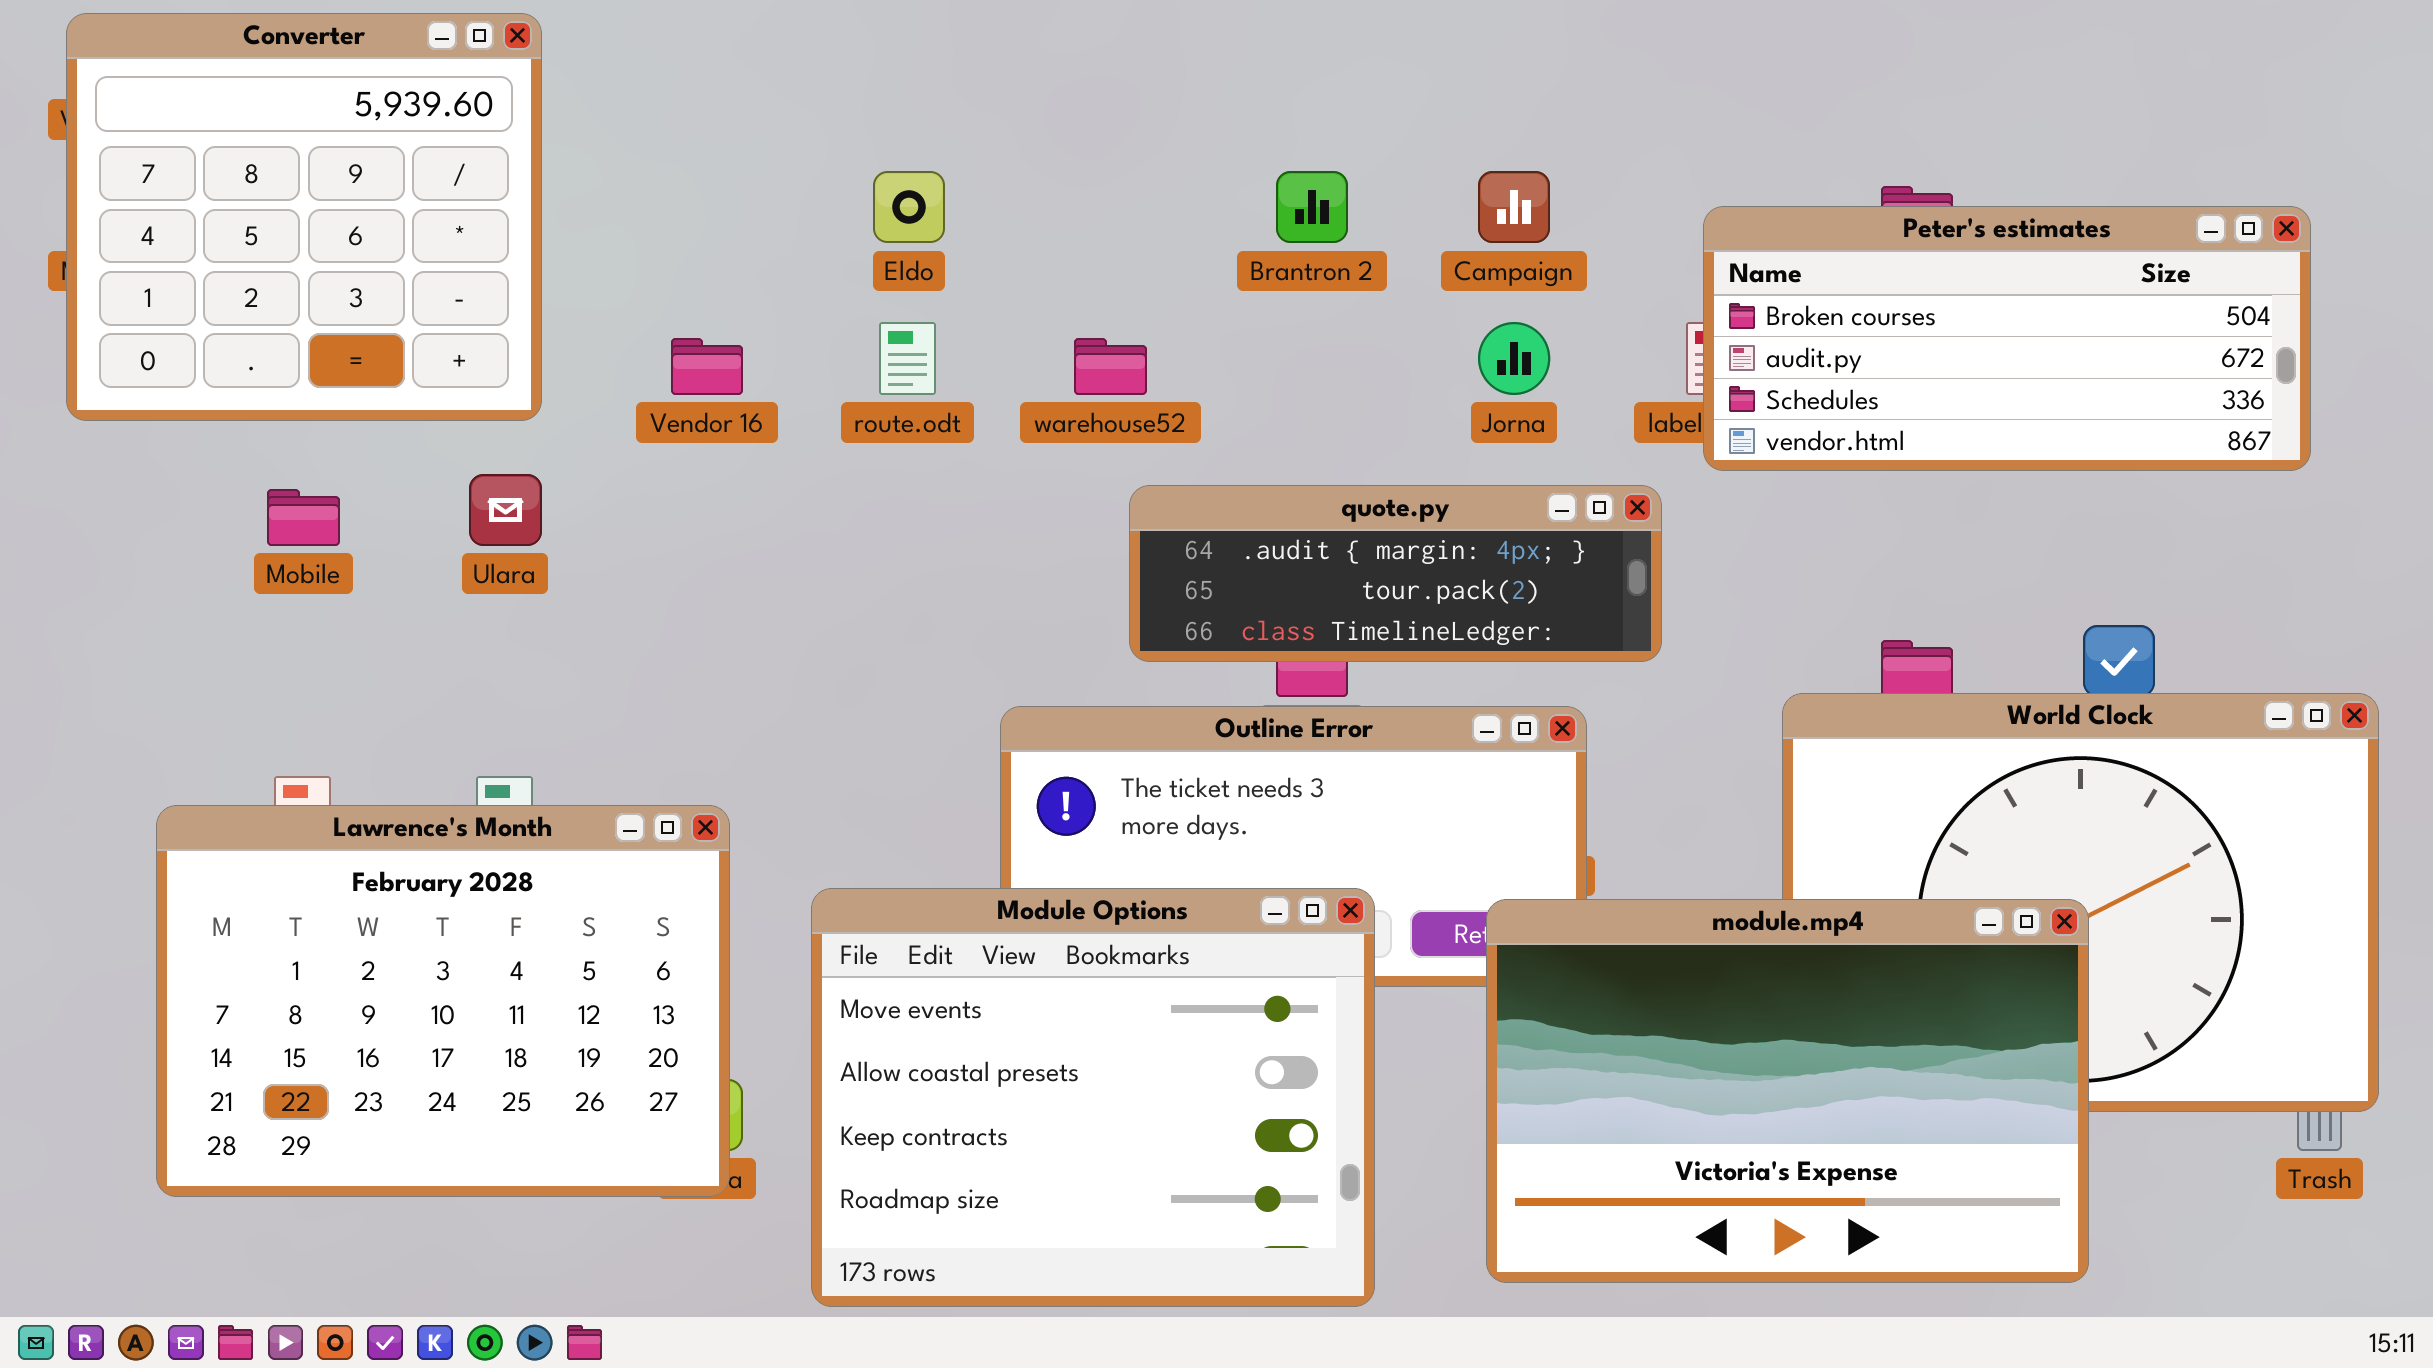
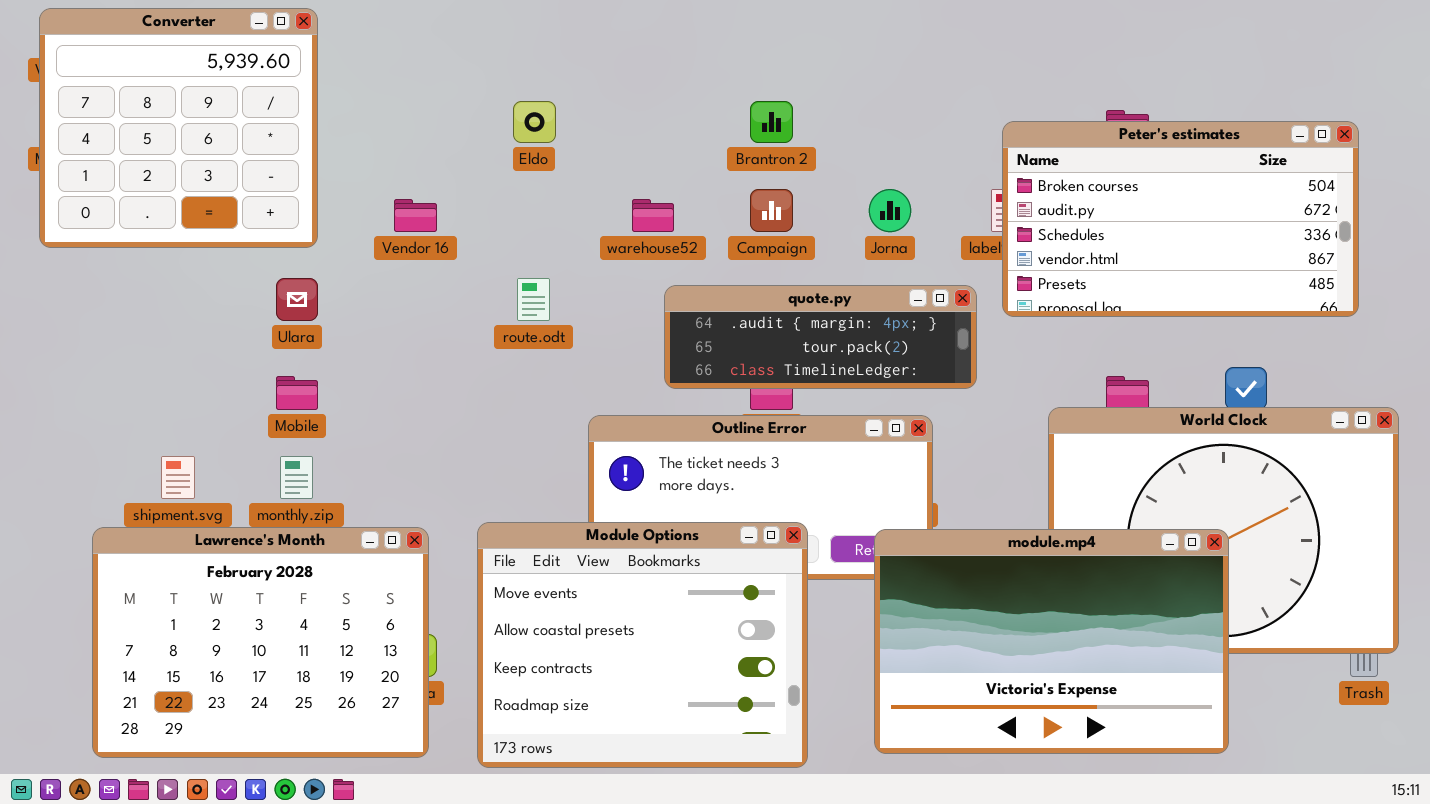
Campaign: [1478,171,1550,243] -> [750,189,793,232], moved
Peter's estimates: [1703,206,2311,471] -> [1002,121,1359,317], resized
route.odt: [879,322,936,395] -> [517,278,550,321], moved
Mobile: [267,489,340,546] -> [276,376,318,410], moved
Lawrence's Month: [156,805,730,1197] -> [92,527,429,758], moved

